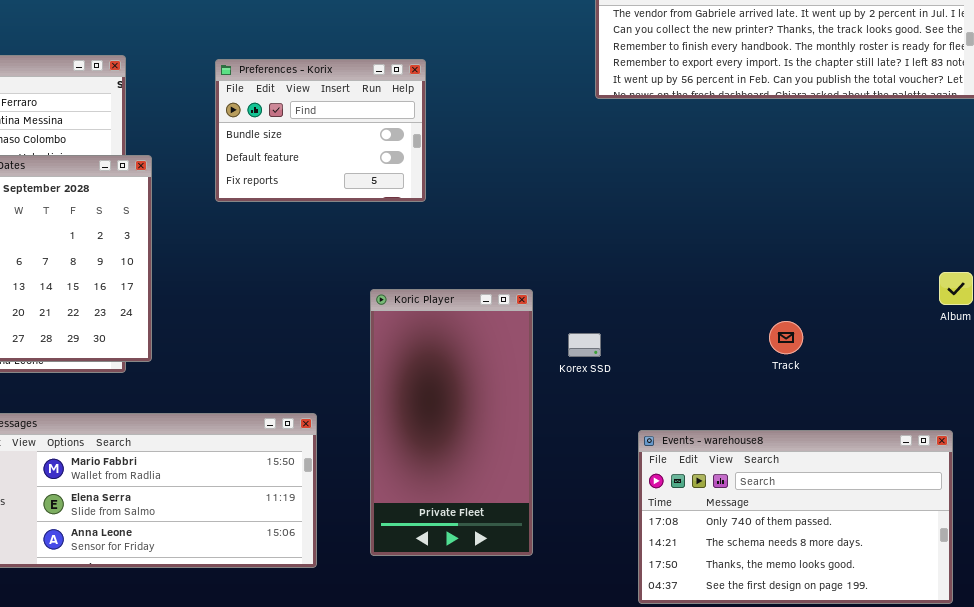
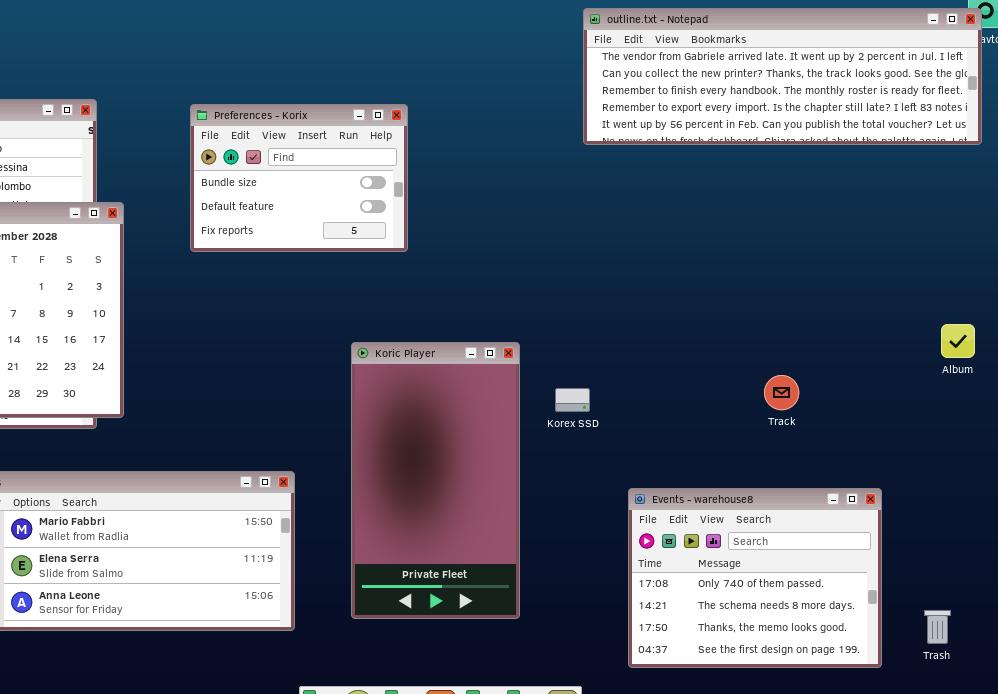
Events - warehouse8: [638,430,953,604] -> [628,488,882,668], resized

